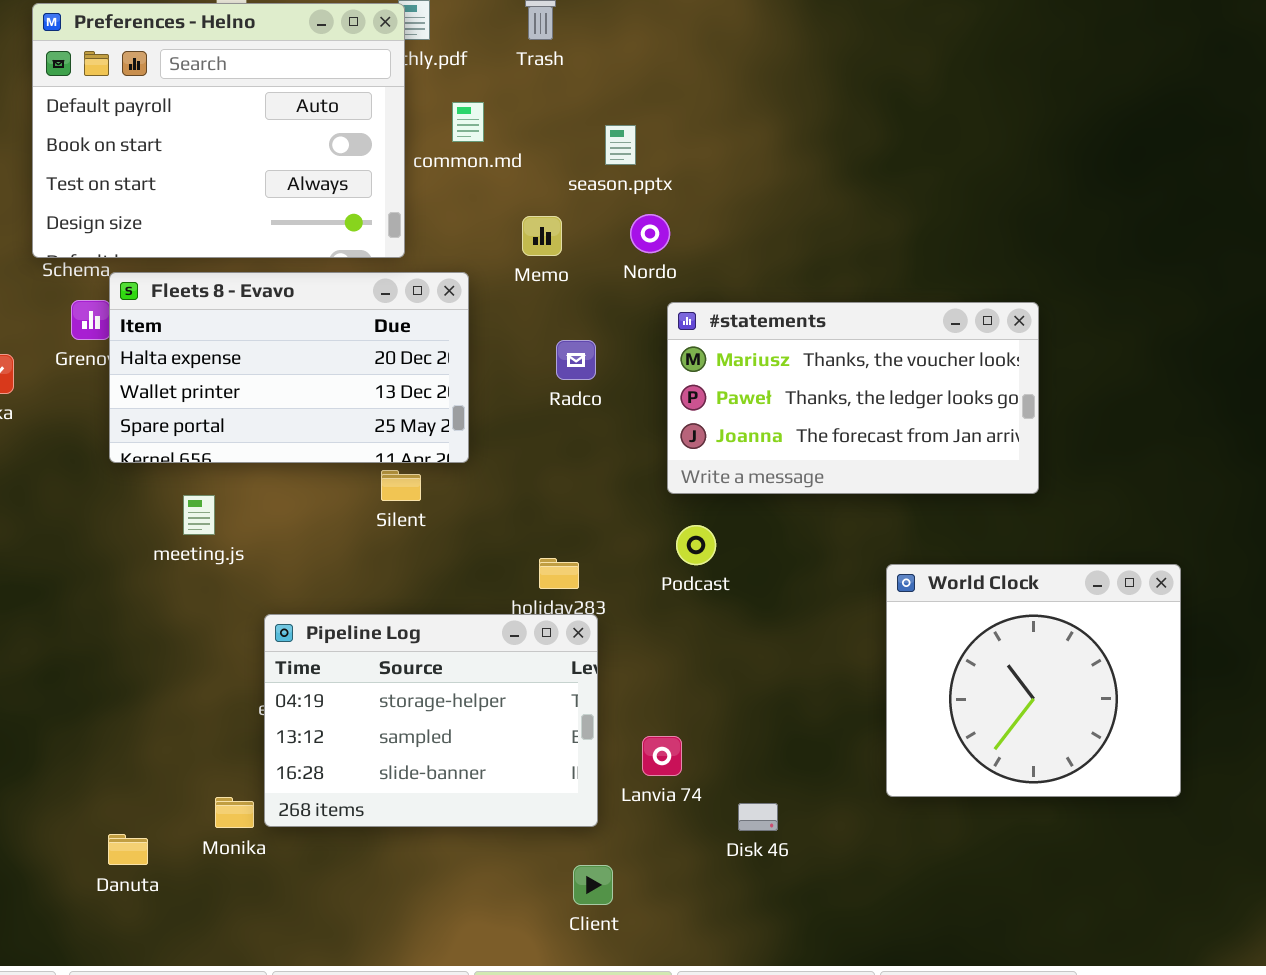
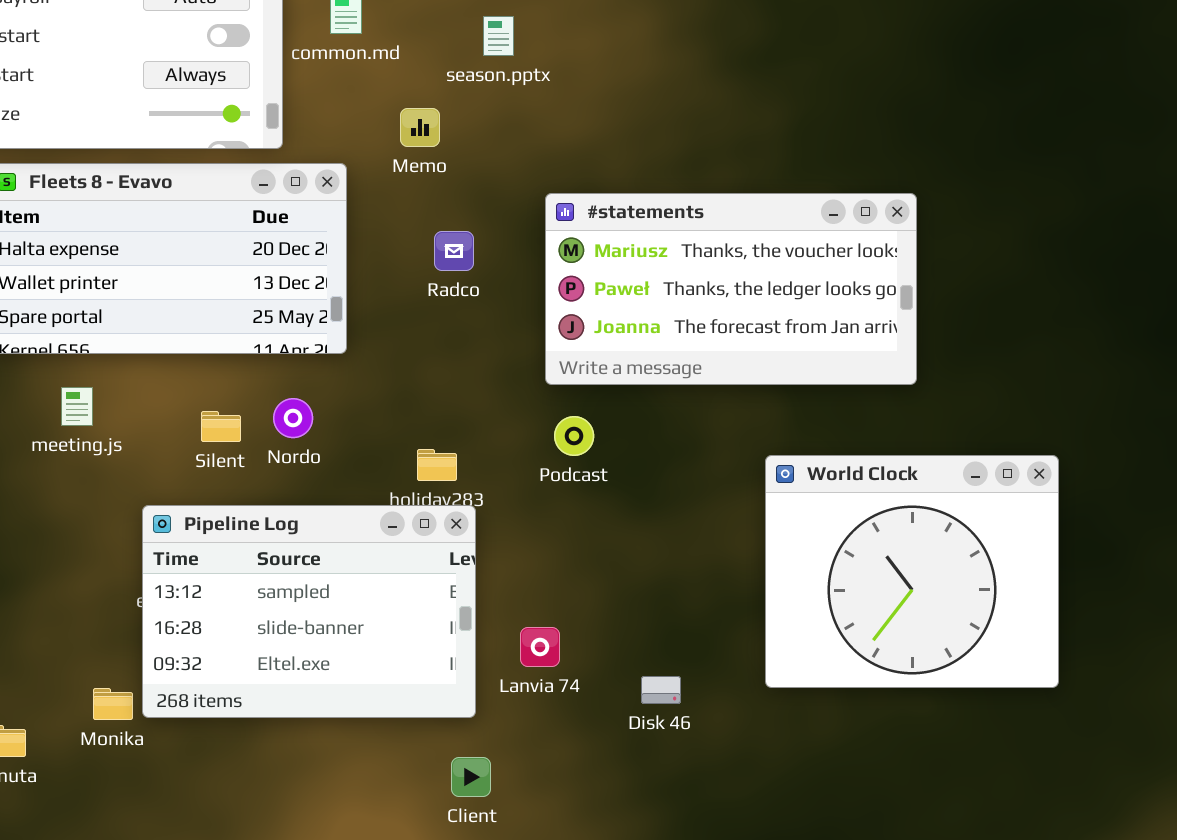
Nordo: [630,214,670,253] -> [273,398,313,438], moved
Silent: [381,470,421,501] -> [201,411,241,442], moved
Pipeline Log: [264,614,598,827] -> [142,505,476,718], scrolled down 1 row
Disk 46: [738,803,778,831] -> [641,676,681,704], moved

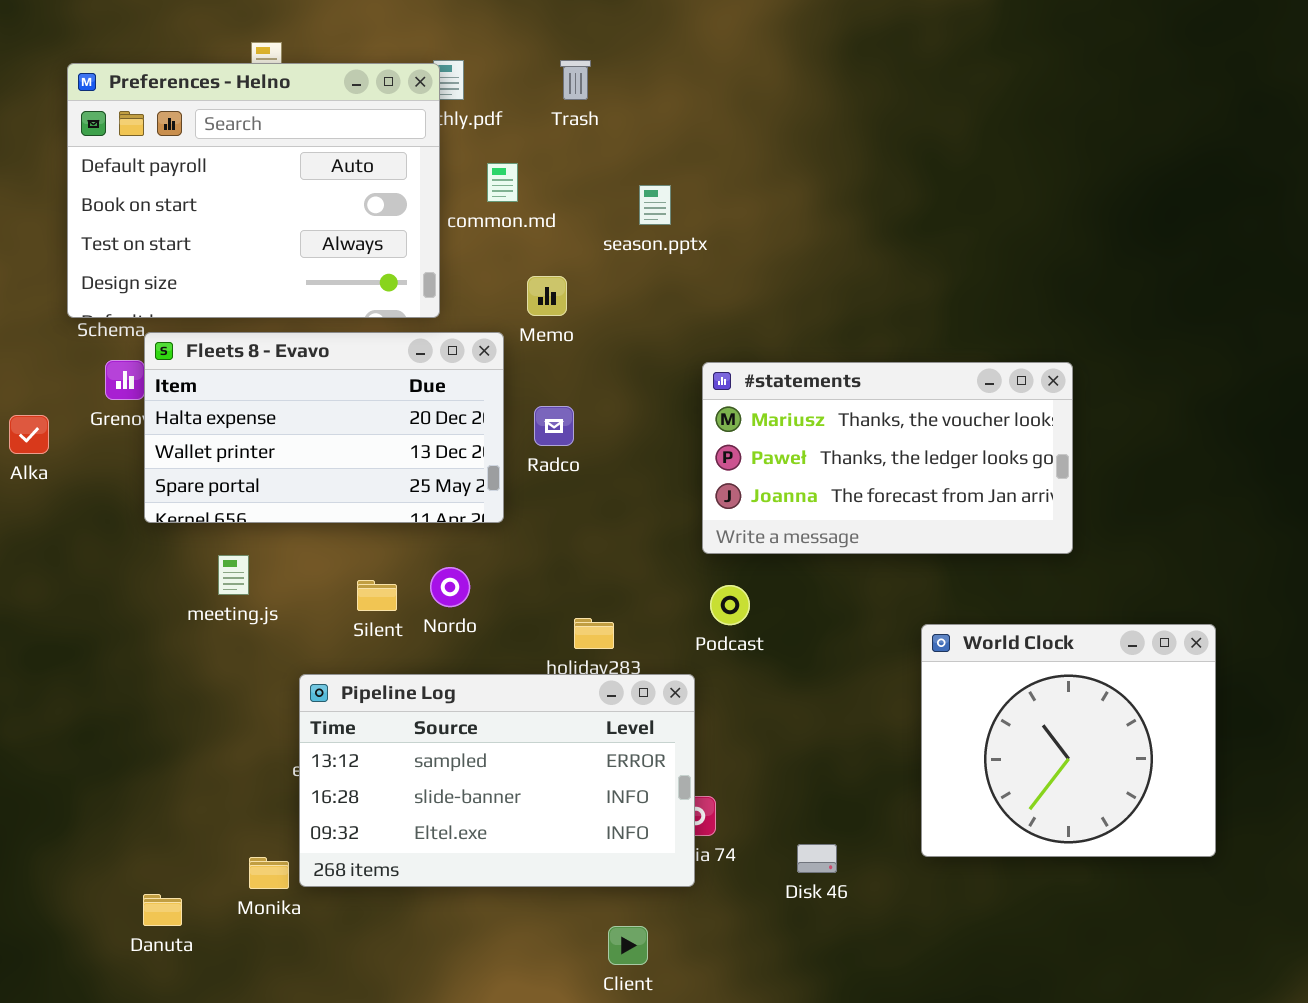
Memo: [400,108,440,147] -> [527,276,567,316], moved
Radco: [434,231,474,271] -> [534,406,574,446], moved
Pipeline Log: [142,505,476,718] -> [299,674,695,887], resized

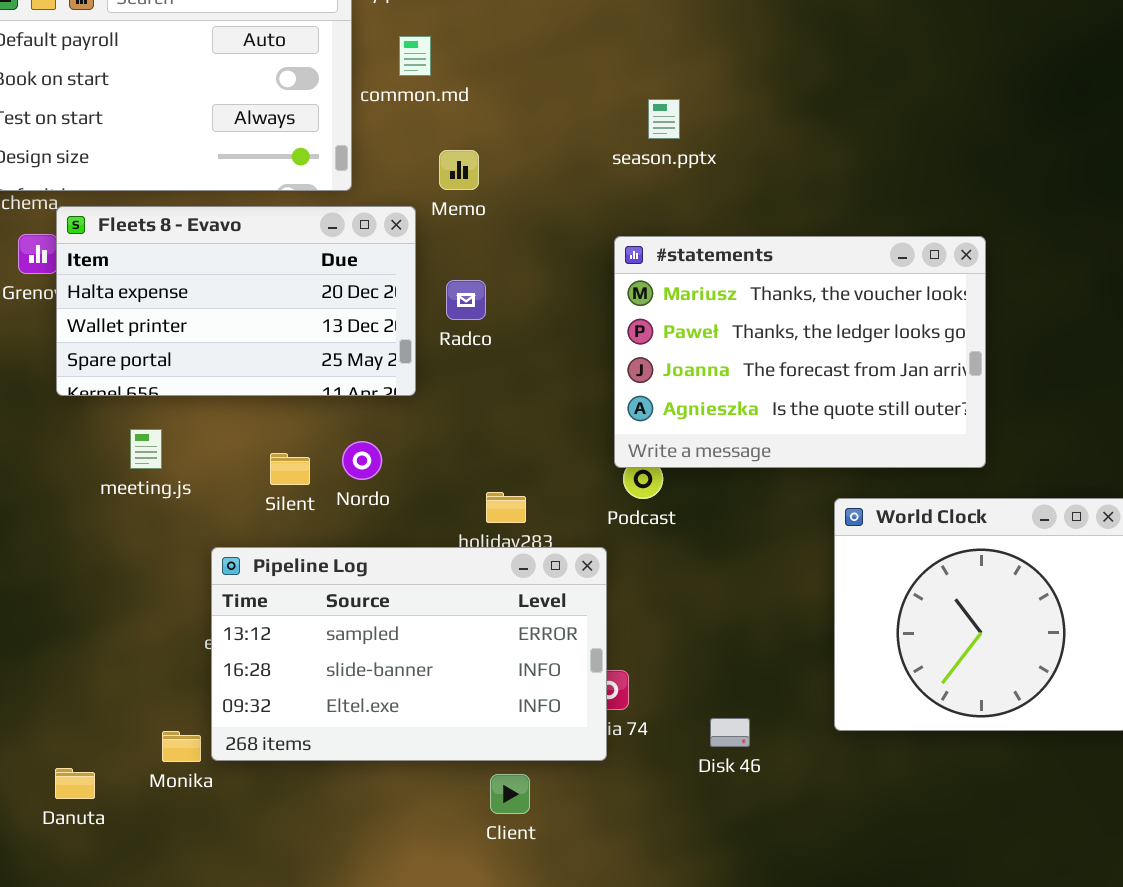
season.pptx: [639,185,671,225] -> [648,99,680,139], moved
#statements: [702,362,1073,554] -> [614,236,986,468], resized
Client: [608,926,648,965] -> [490,774,530,814], moved

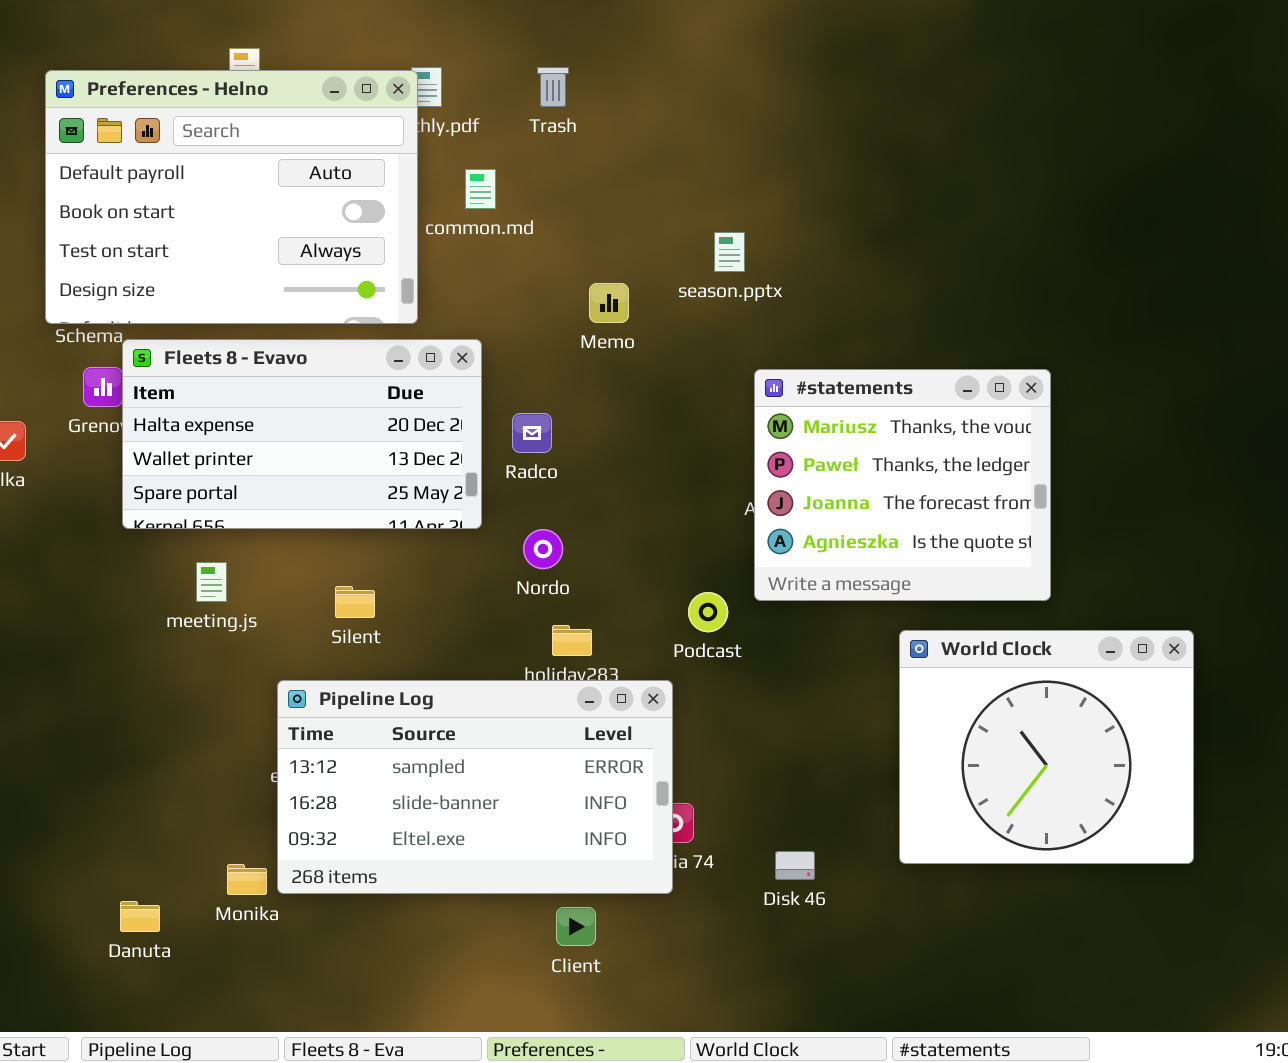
Memo: [439,150,479,190] -> [589,283,629,323], moved
#statements: [614,236,986,468] -> [754,369,1051,601], resized
Nordo: [342,441,382,480] -> [523,529,563,569], moved

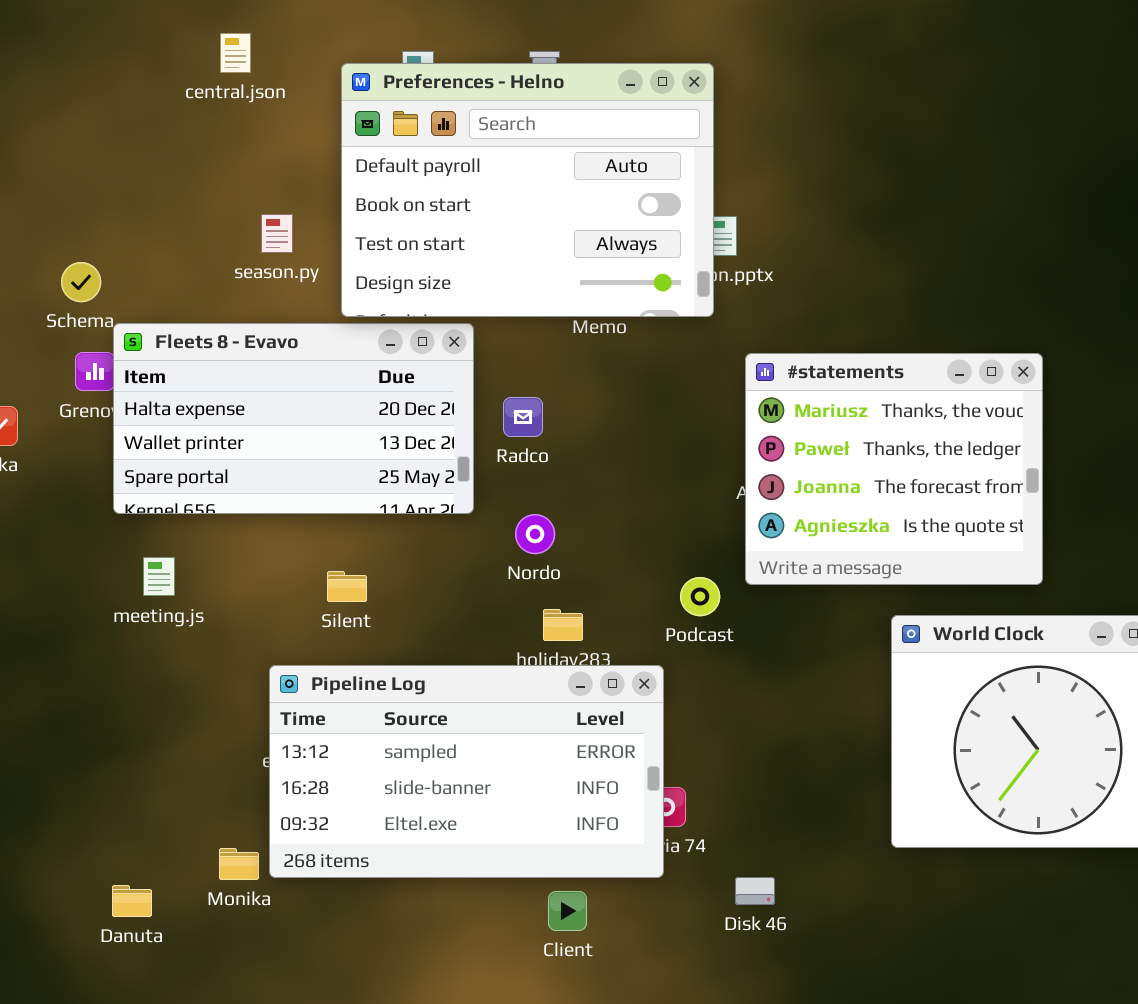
Preferences - Helno: [45,70,418,324] -> [341,63,714,317], moved
meeting.js: [196,562,227,602] -> [143,557,175,596], moved
Disk 46: [775,851,815,880] -> [735,877,775,905], moved

